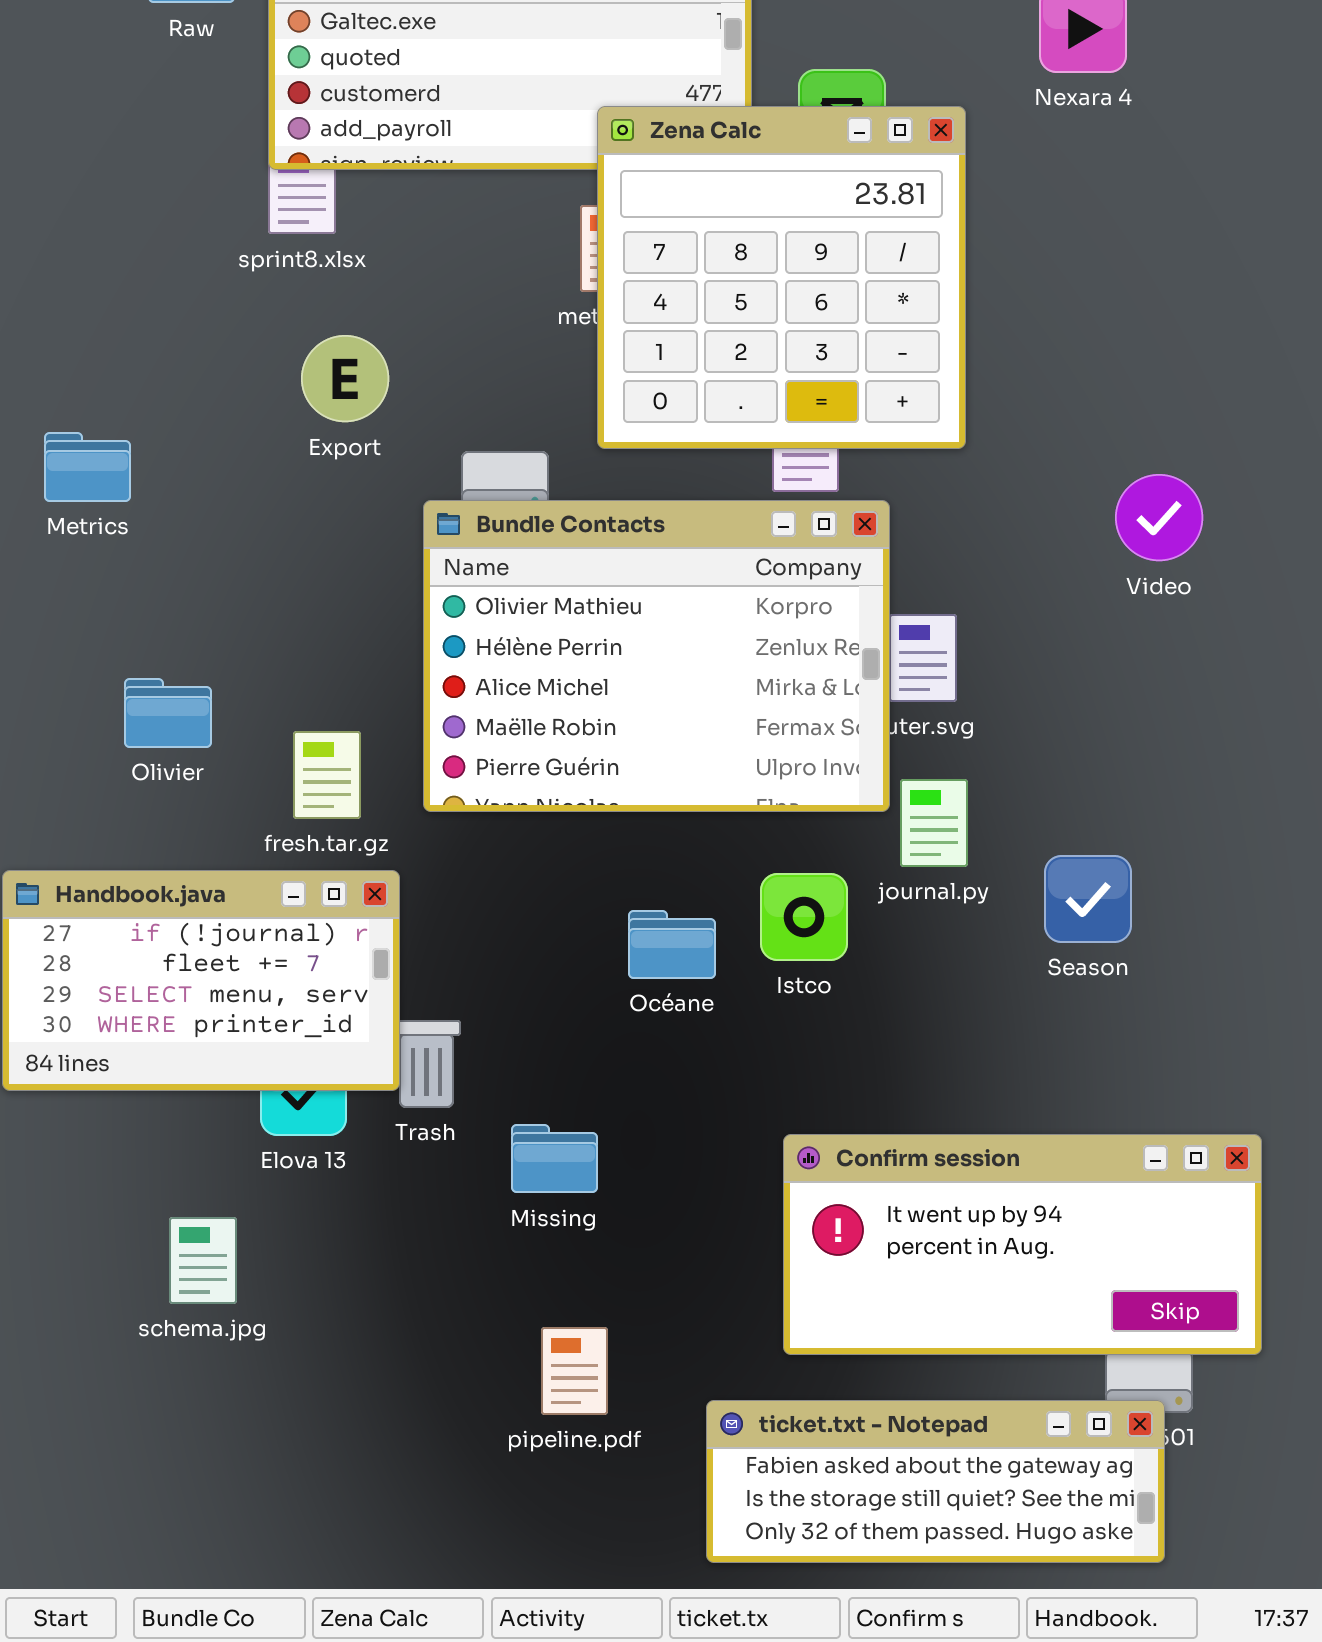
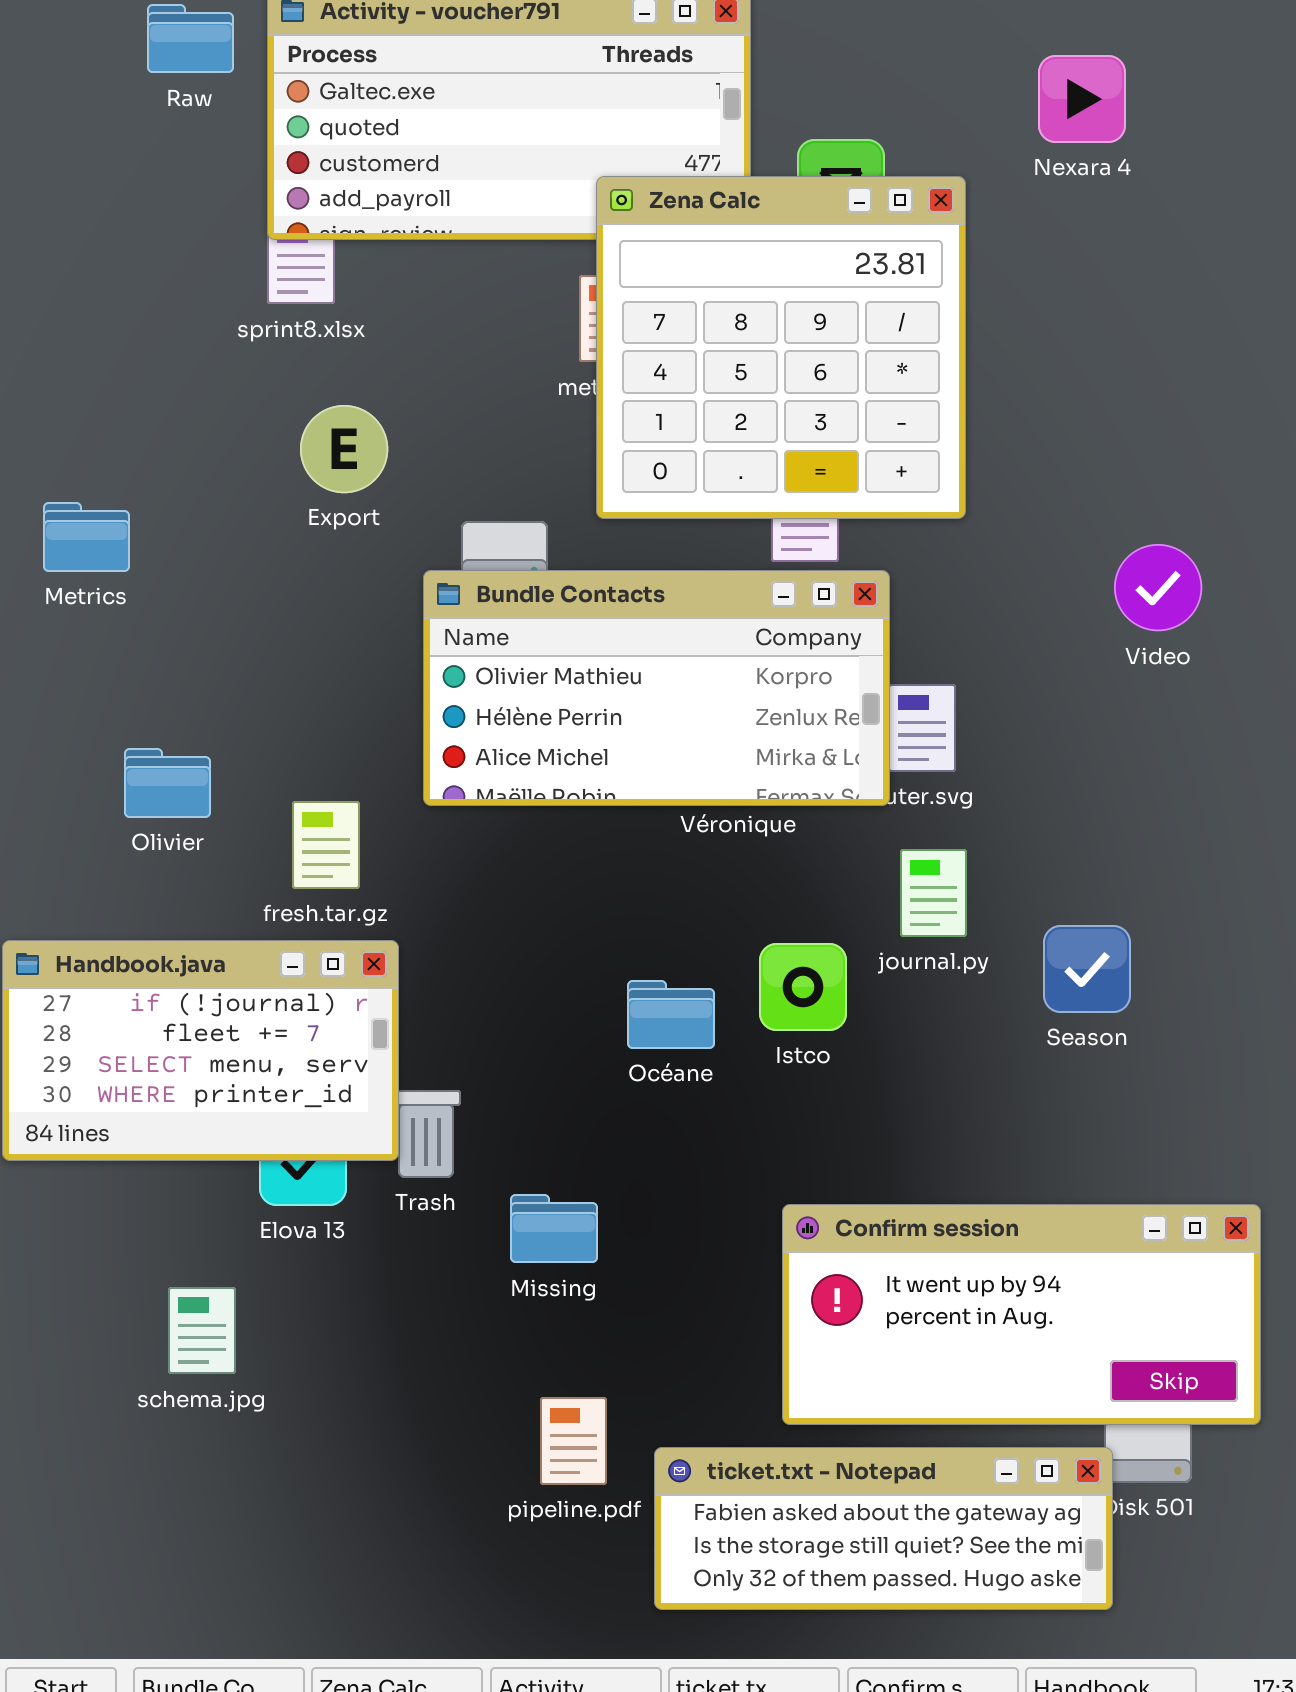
Bundle Contacts: [423,500,890,812] -> [423,570,890,806], resized
ticket.txt - Notepad: [706,1400,1165,1563] -> [654,1447,1113,1610], moved

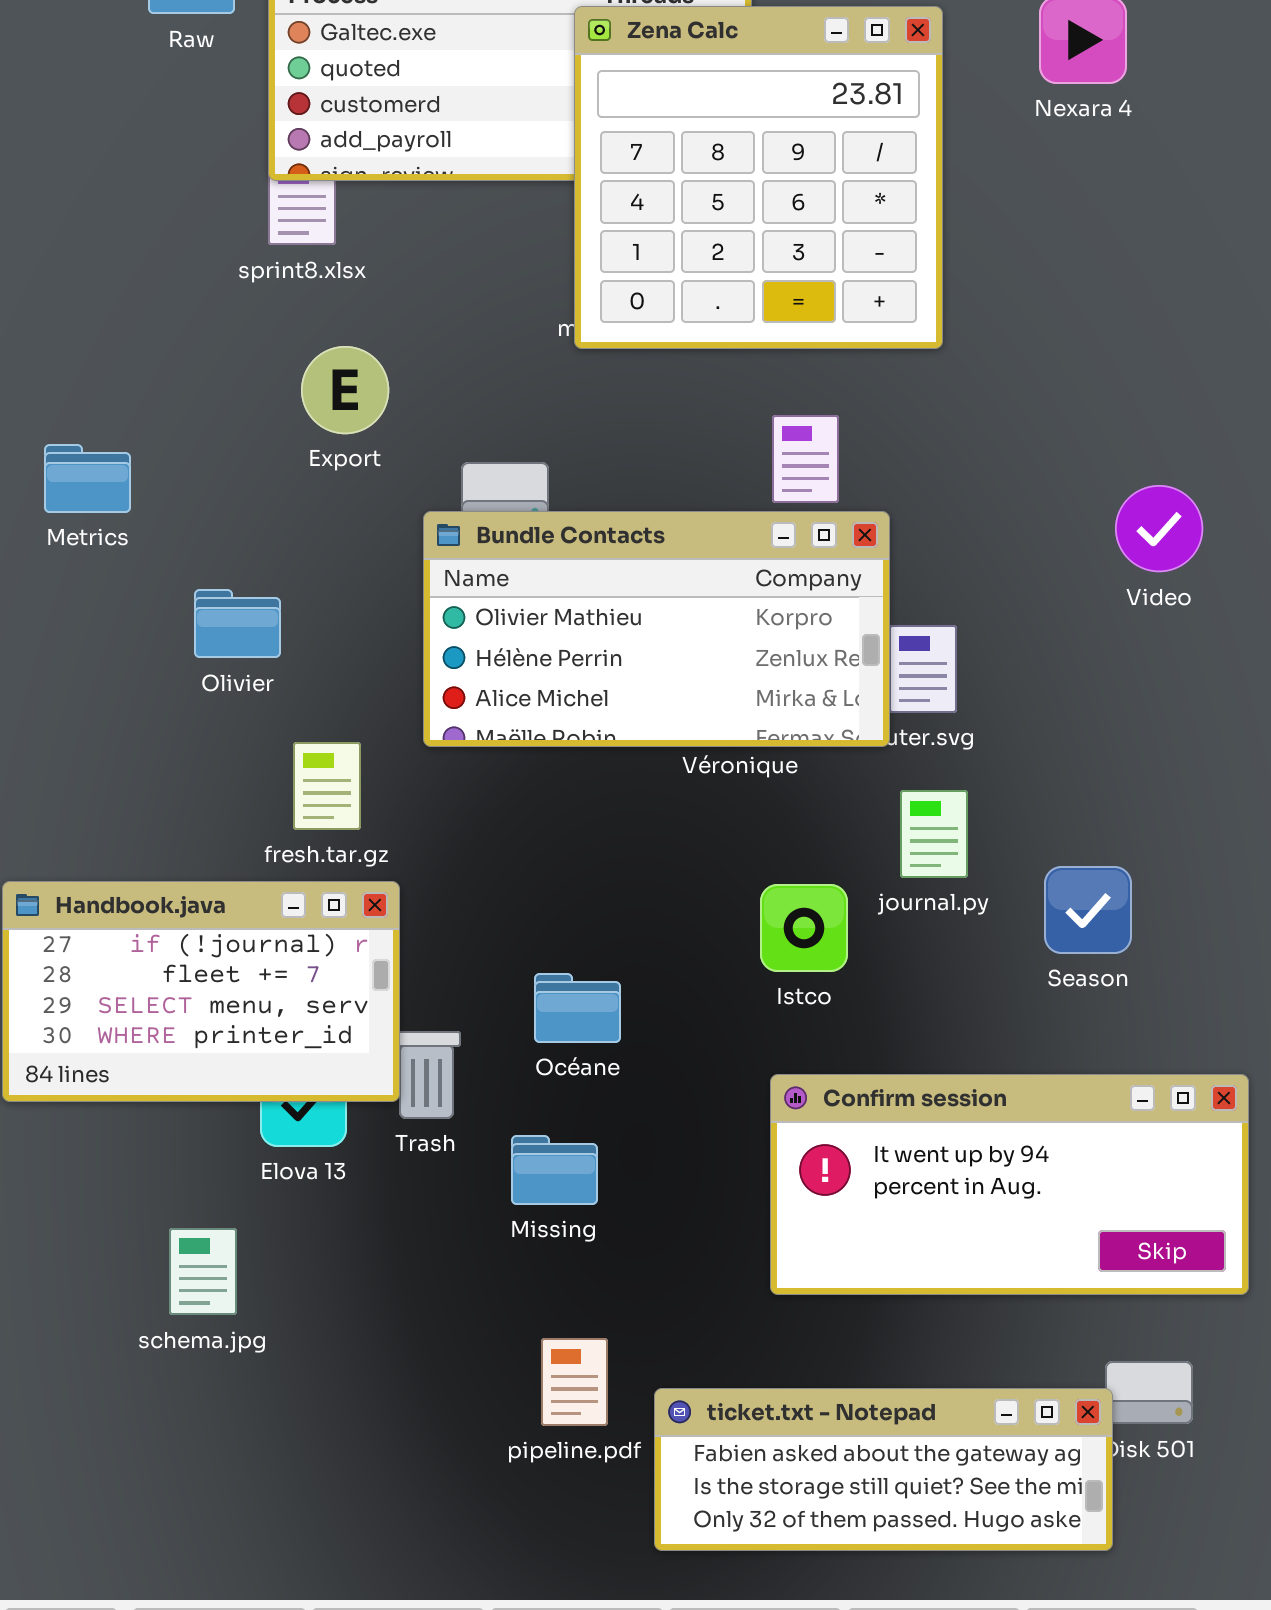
Zena Calc: [596,176,966,519] -> [574,6,943,349], moved
Olivier: [124,748,211,818] -> [194,589,281,658], moved
Océane: [627,980,715,1049] -> [534,973,621,1043], moved
Confirm session: [782,1204,1261,1425] -> [770,1074,1249,1295], moved

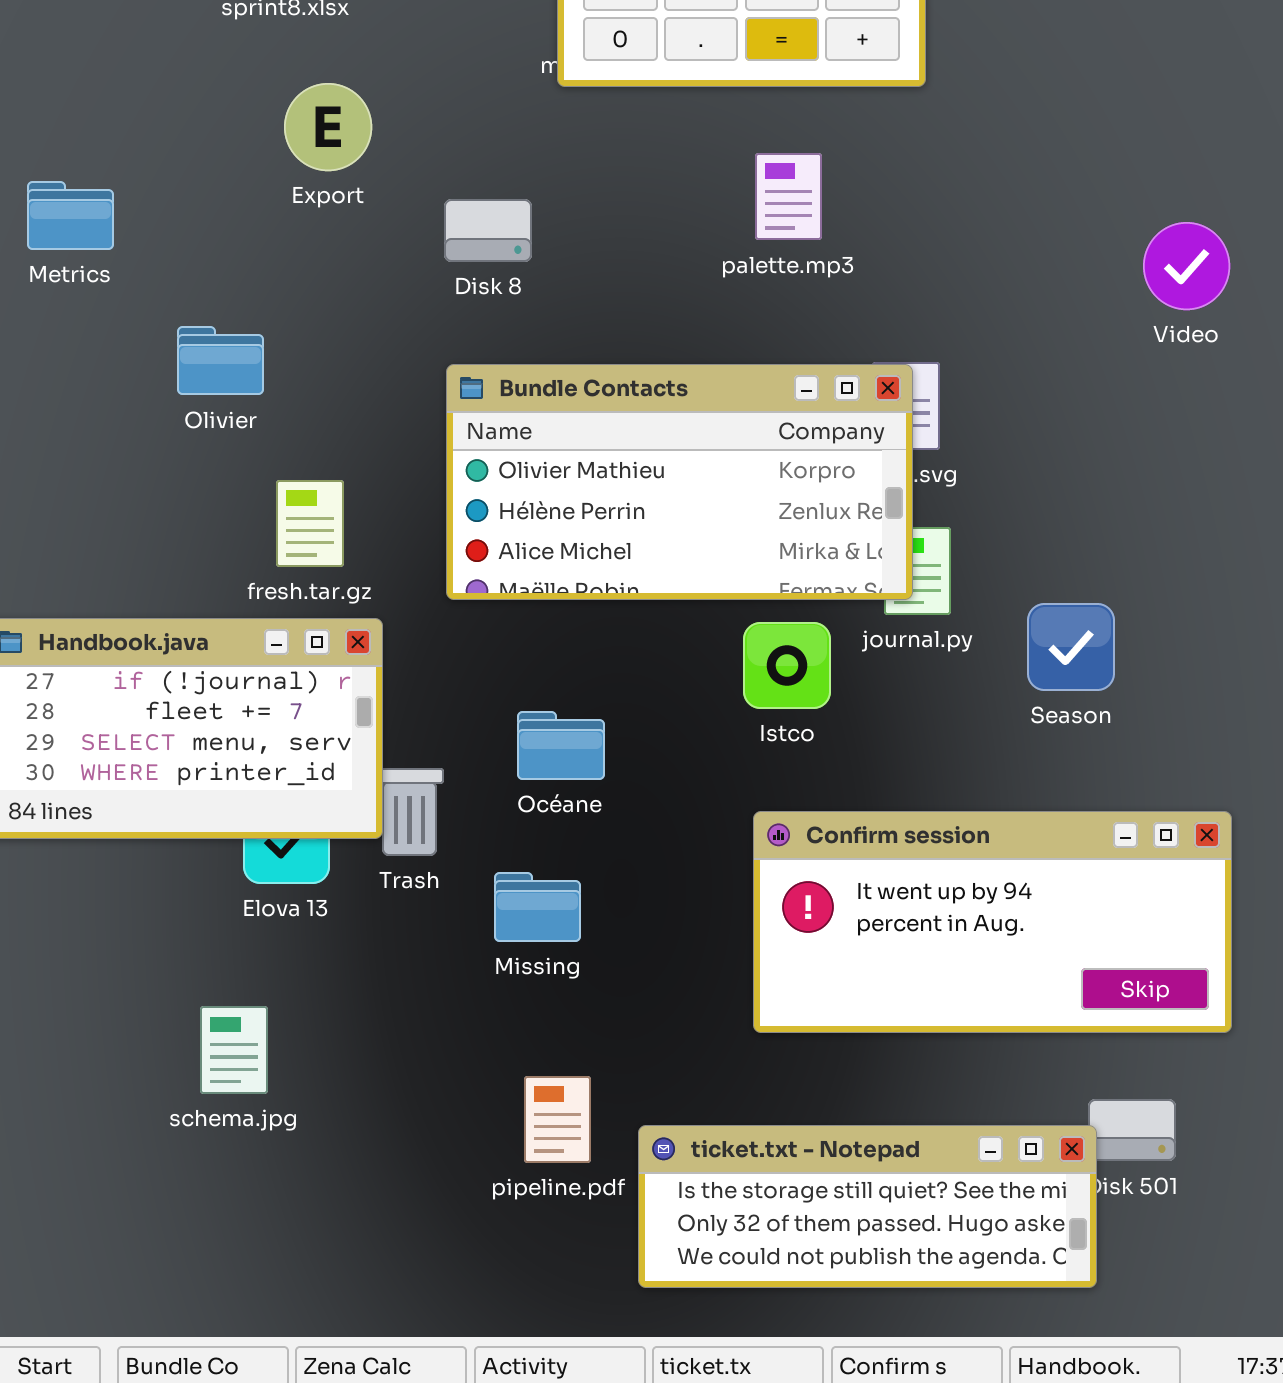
Video: [1115,485,1203,572] -> [1143,222,1230,310], moved
Bundle Contacts: [423,511,890,747] -> [446,364,913,600], moved
schema.jpg: [169,1228,237,1315] -> [200,1006,268,1094], moved
ticket.txt - Notepad: [654,1388,1113,1551] -> [638,1125,1097,1288], scrolled down 1 row

